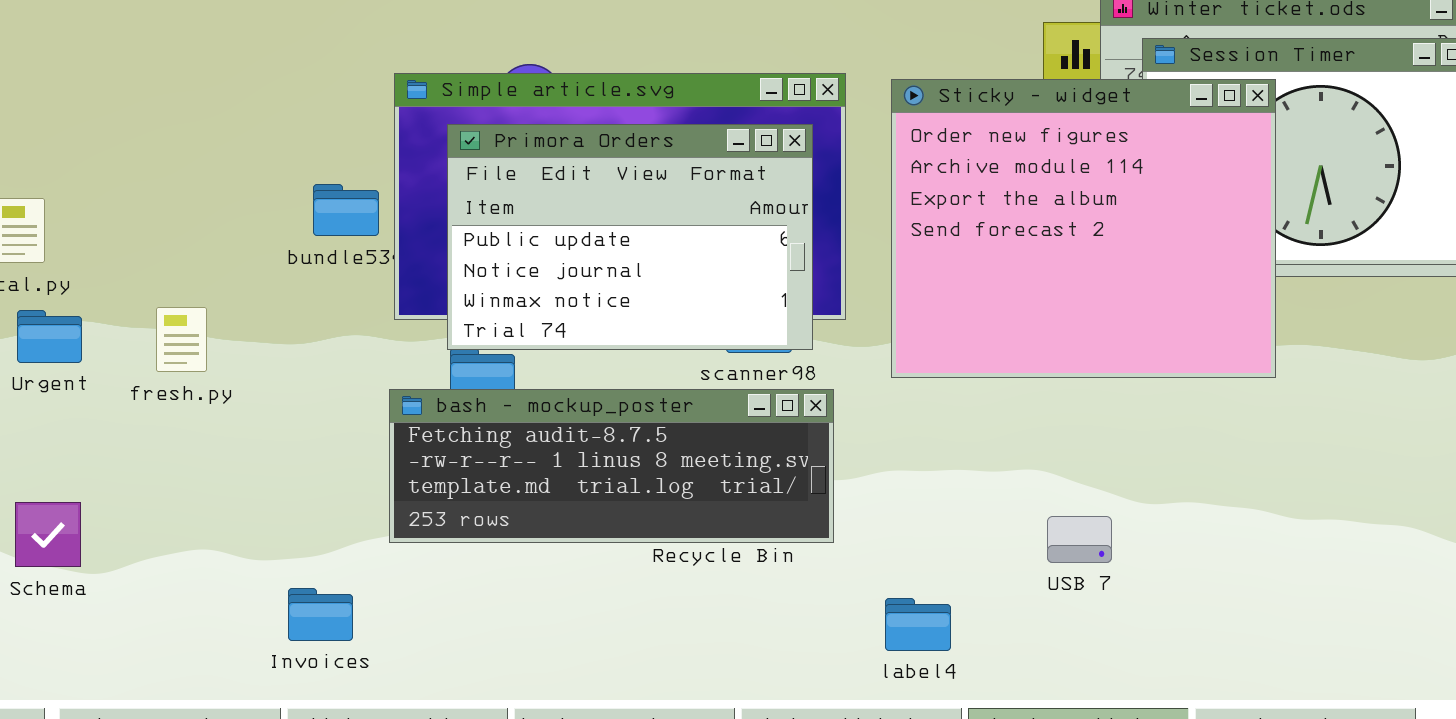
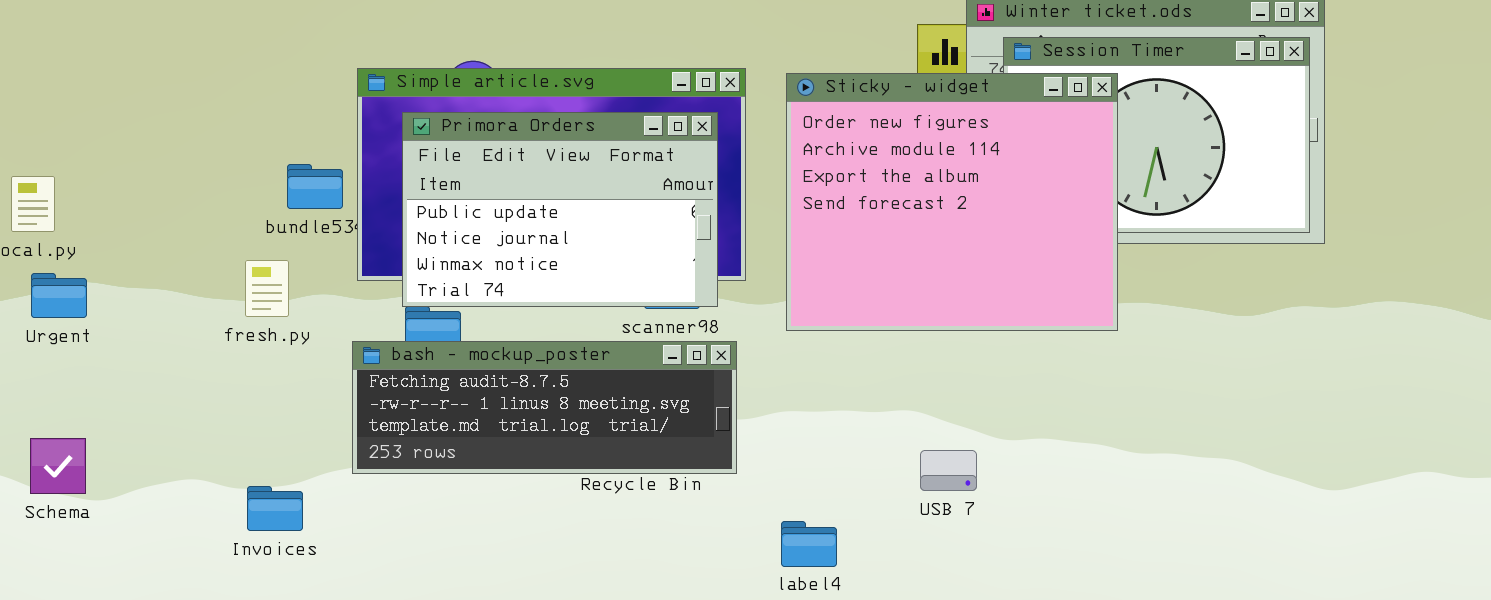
fresh.py: [156,307,207,372] -> [245,260,289,317], moved
Invoices: [288,588,353,641] -> [247,486,303,531], moved

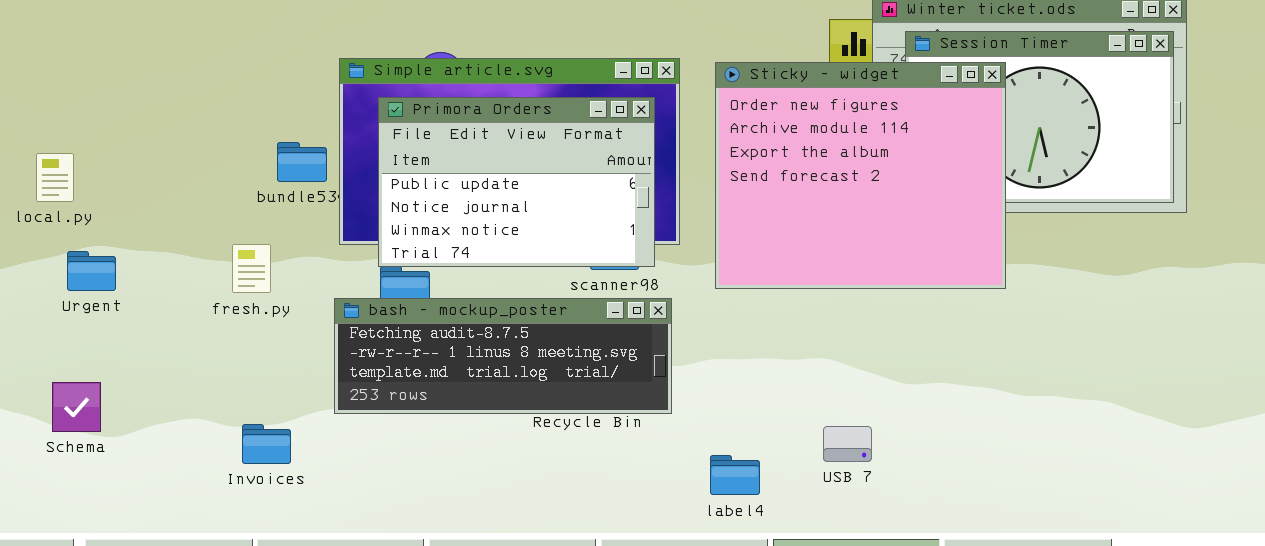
fresh.py: [245,260,289,317] -> [232,244,271,293], moved
Urgent: [31,273,87,318] -> [67,251,116,291], moved
USB 7: [920,450,977,491] -> [823,426,872,462], moved

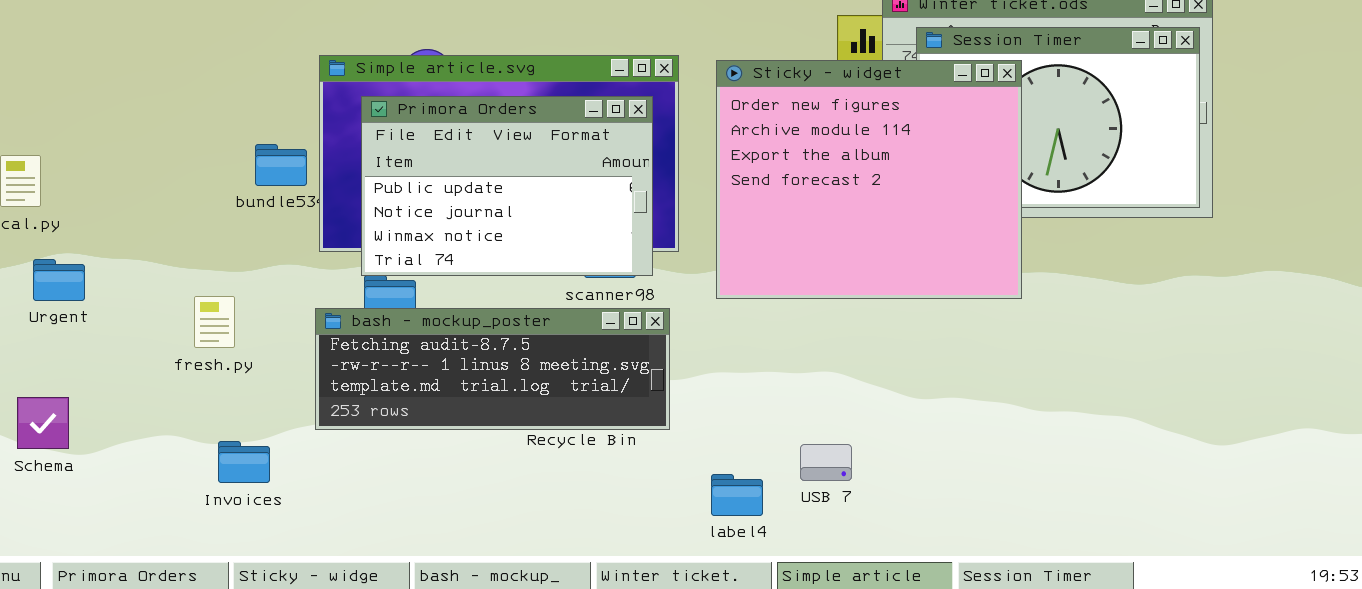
fresh.py: [232,244,271,293] -> [194,296,235,348], moved
USB 7: [823,426,872,462] -> [800,444,852,481], moved

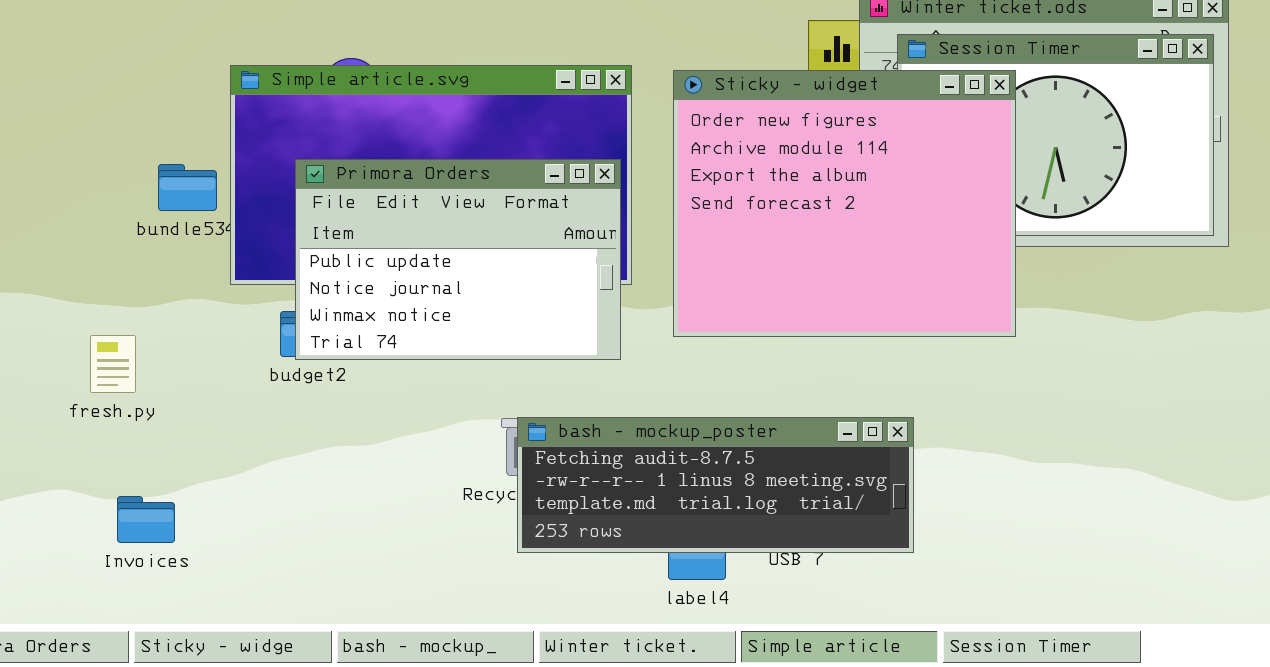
Primora Orders: [361,96,653,276] -> [295,159,621,360], moved
bash - mockup_poster: [315,308,670,430] -> [517,417,914,553], moved

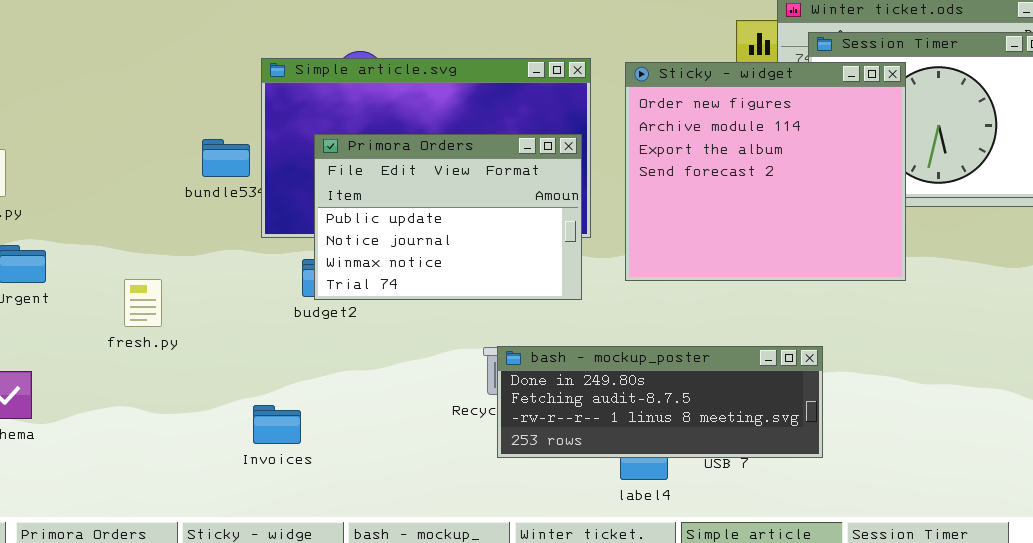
fresh.py: [90,335,136,393] -> [124,279,162,327], moved
bash - mockup_poster: [517,417,914,553] -> [497,346,823,458], scrolled up 1 row
Invoices: [117,496,175,543] -> [253,405,301,444], moved

